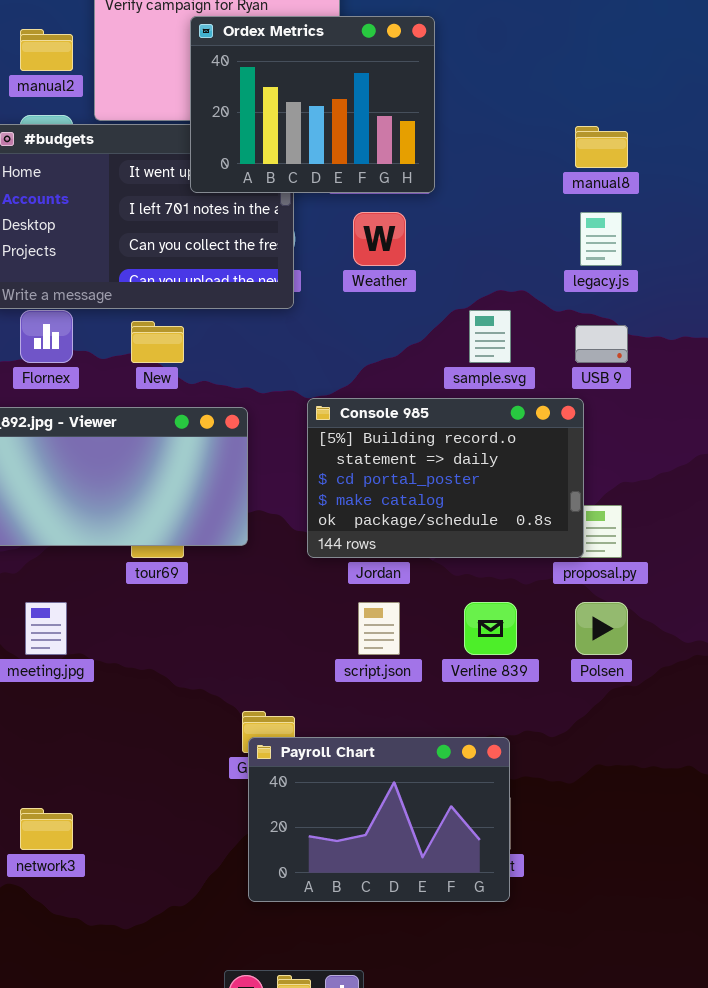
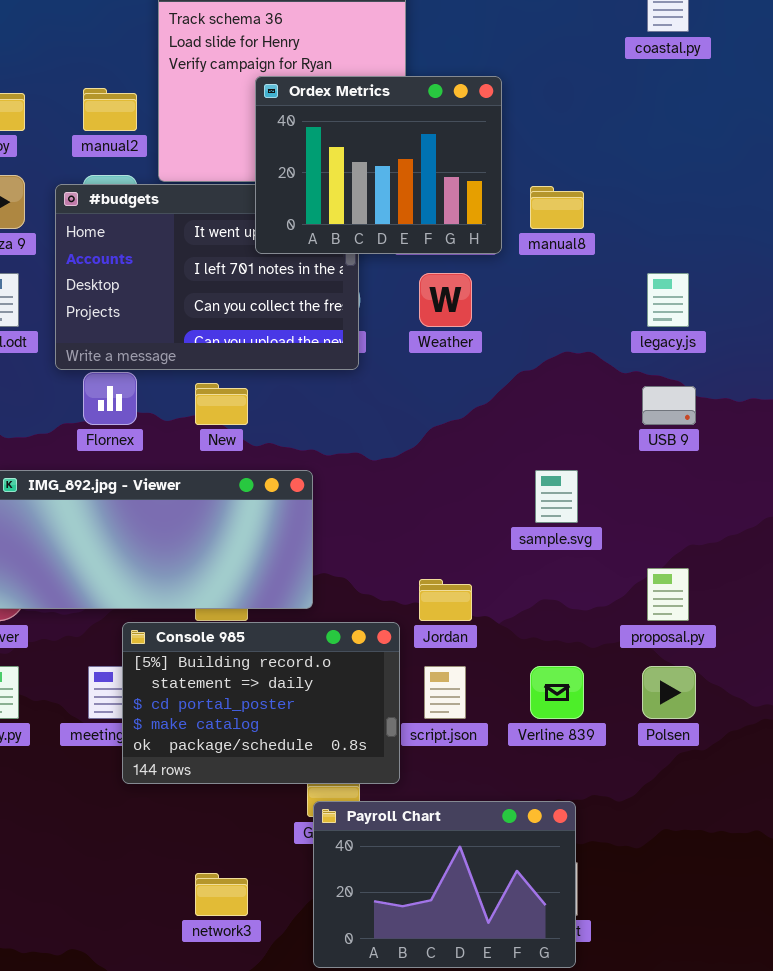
manual8: [575,126,628,168] -> [530,186,584,229], moved
sample.svg: [469,310,511,363] -> [535,470,578,523], moved
Console 985: [307,398,584,558] -> [122,622,400,784], moved
network3: [20,808,73,850] -> [195,873,248,916], moved

